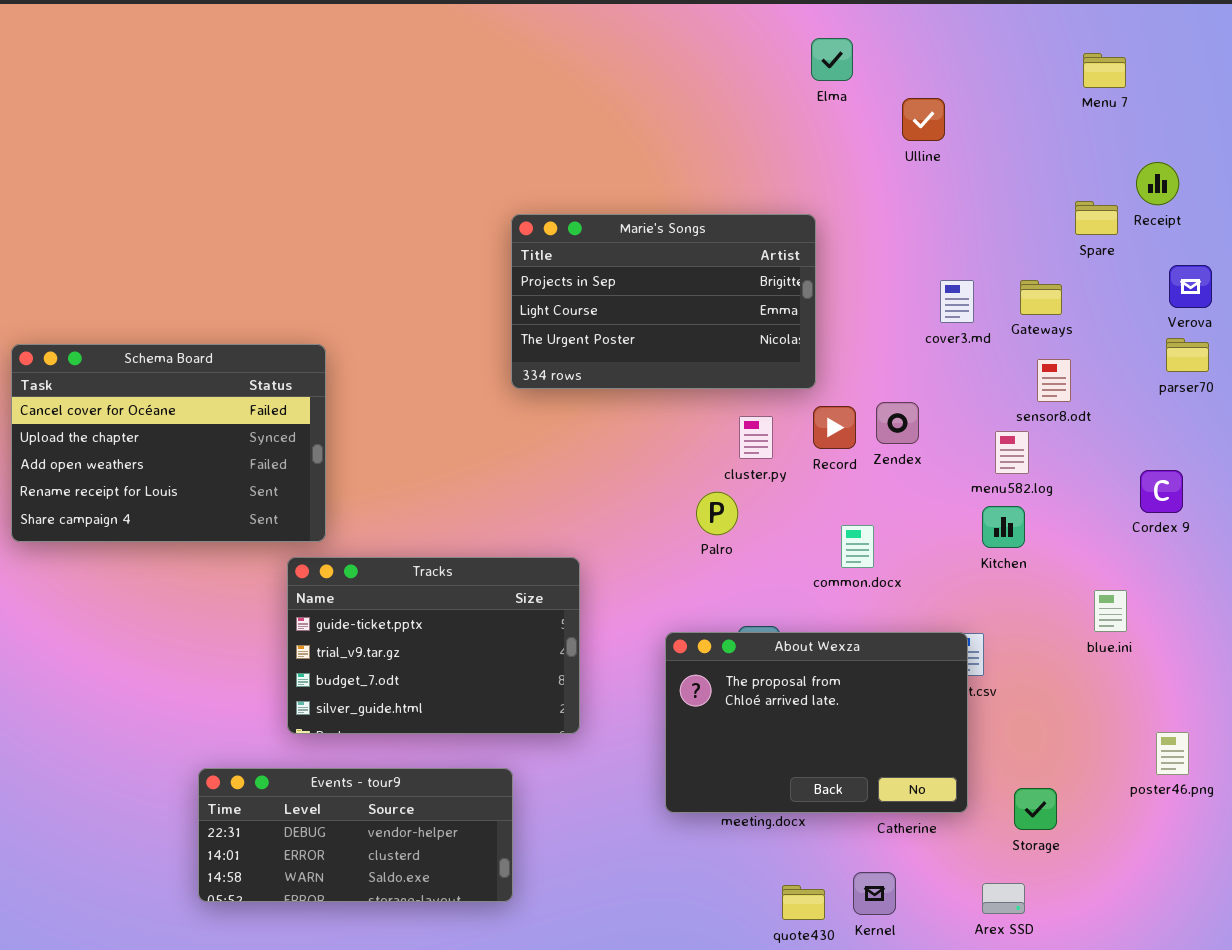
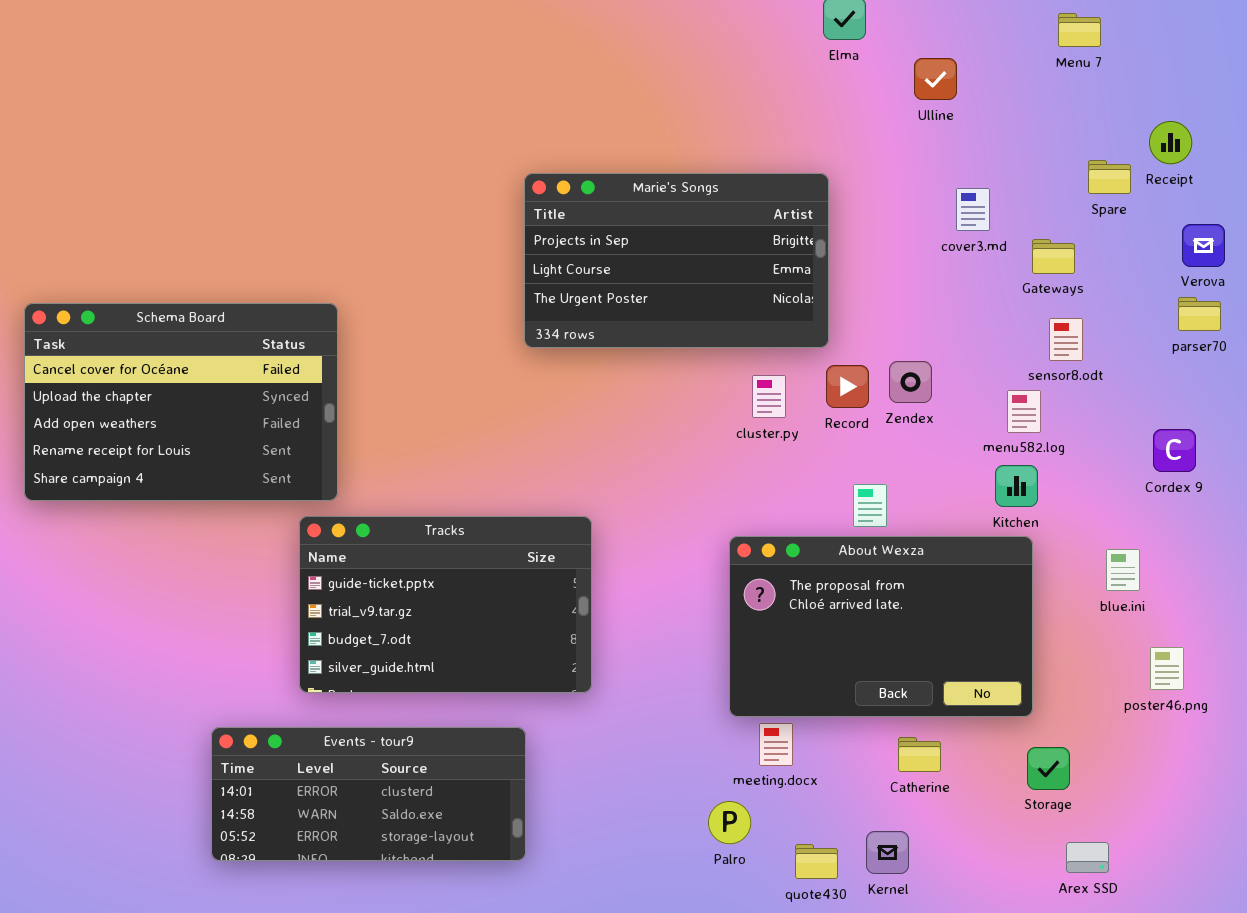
Menu 7: [1083,53,1126,88] -> [1058,13,1101,47], moved
cover3.md: [940,280,974,323] -> [956,188,990,231], moved
Palro: [696,492,738,535] -> [708,801,751,844], moved
About Wexza: [665,632,968,813] -> [729,536,1033,717], moved
poster46.png: [1156,732,1189,775] -> [1150,647,1184,690], moved
Events - tour9: [198,768,513,902] -> [211,727,526,861], scrolled down 1 row
Arex SSD: [982,883,1025,914] -> [1066,842,1109,873], moved

